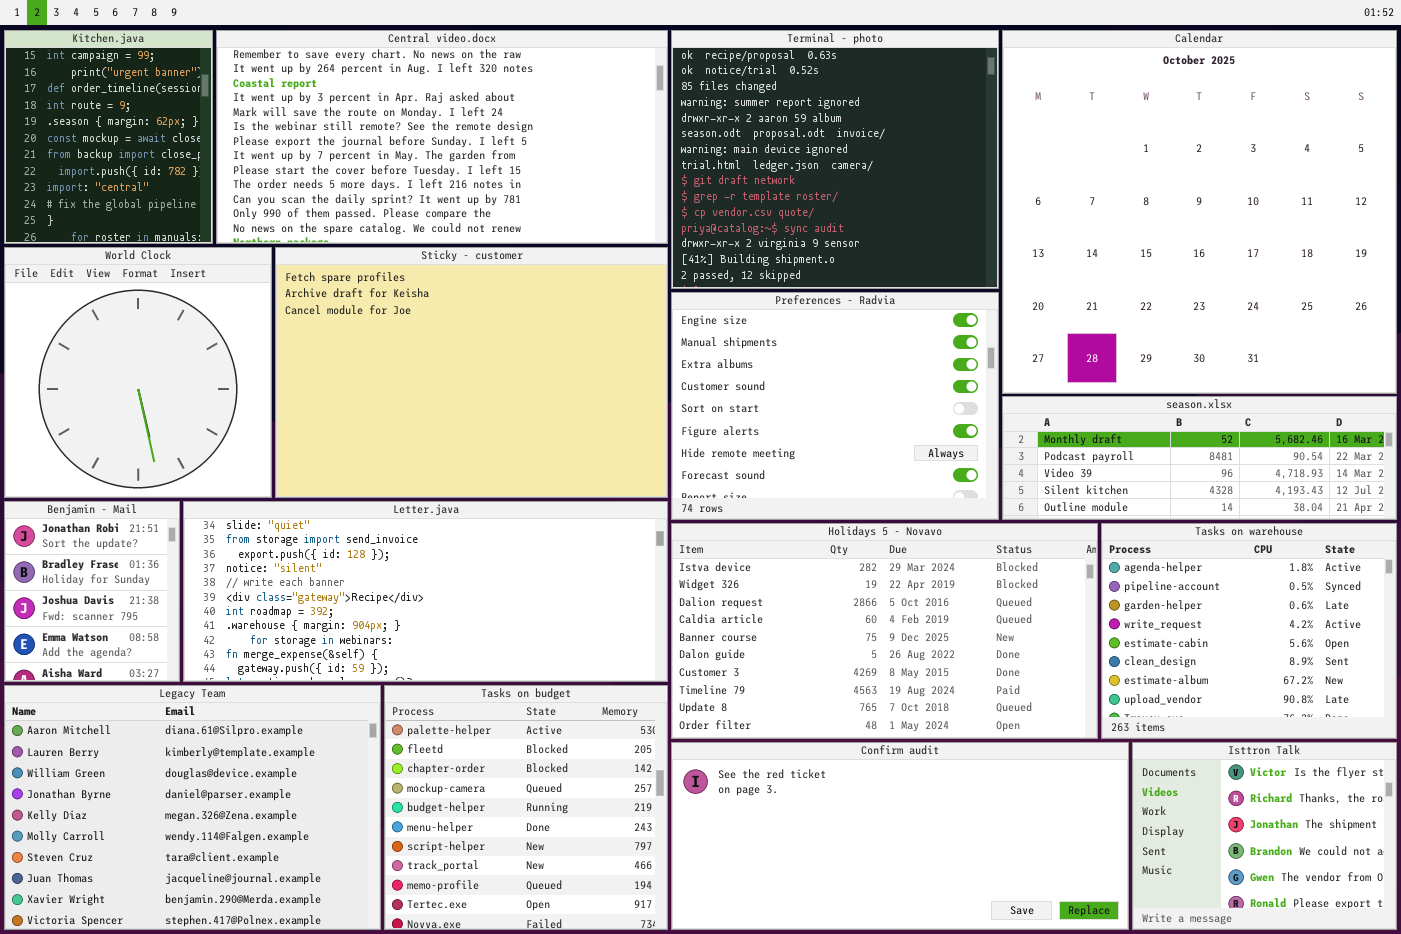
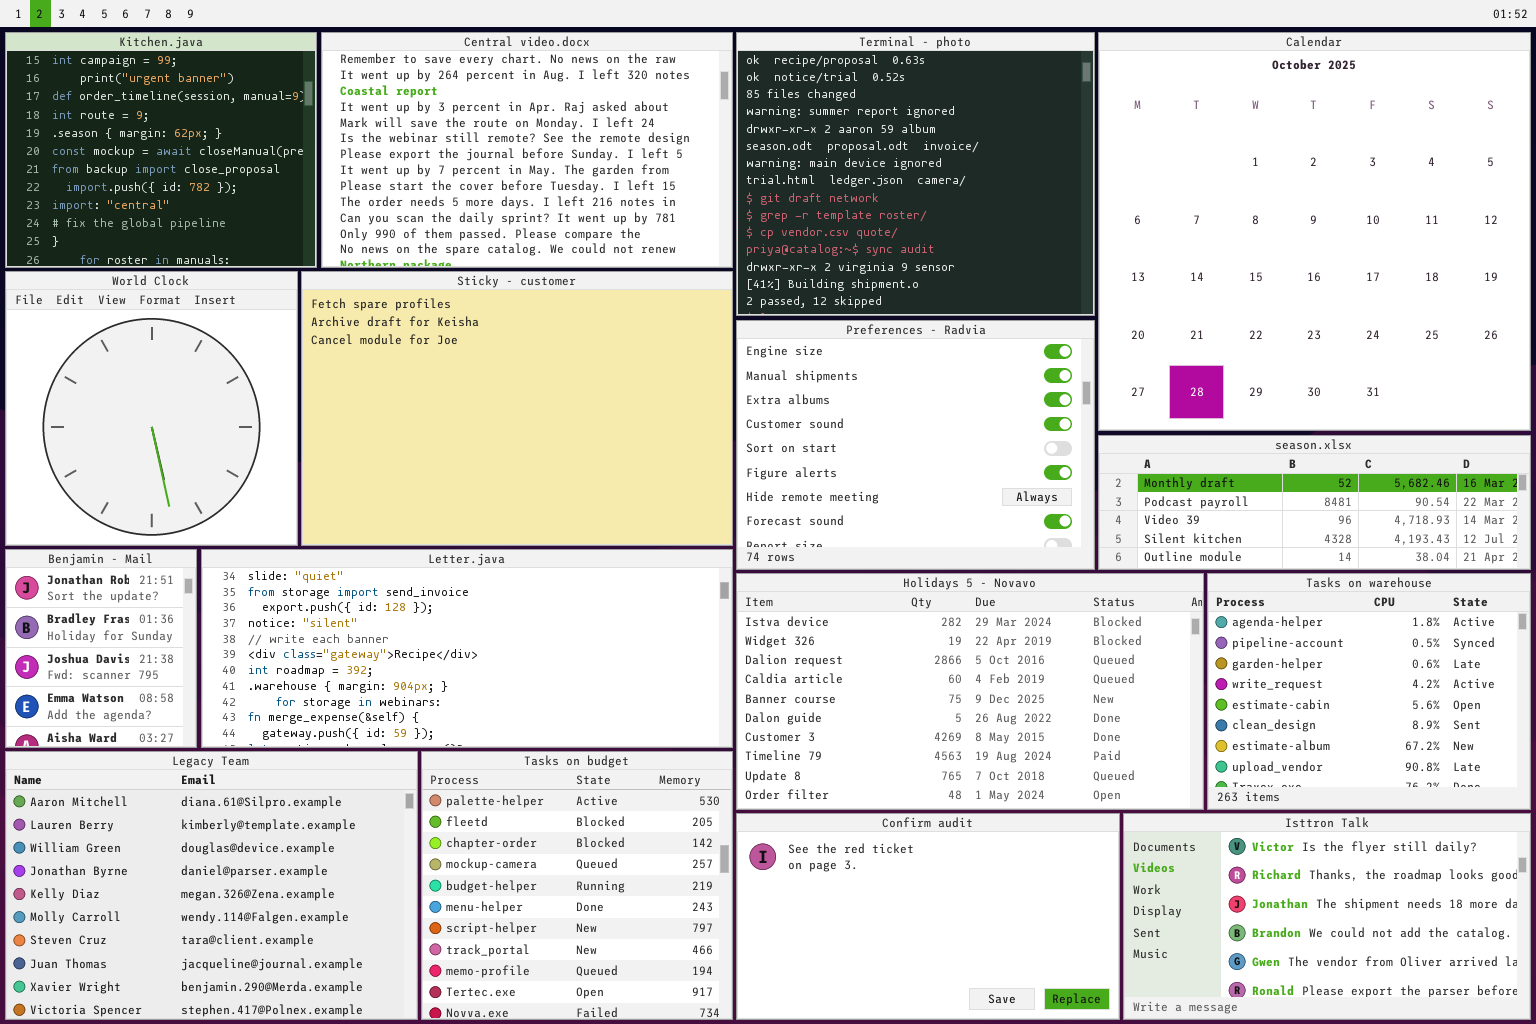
Kitchen.java: [4,30,213,244] -> [5,32,317,268], resized
Central video.docx: [216,30,668,244] -> [321,32,733,268], resized
Confirm audit: [671,742,1129,930] -> [736,813,1120,1020], resized
Isttron Talk: [1132,742,1397,930] -> [1123,813,1531,1020], resized

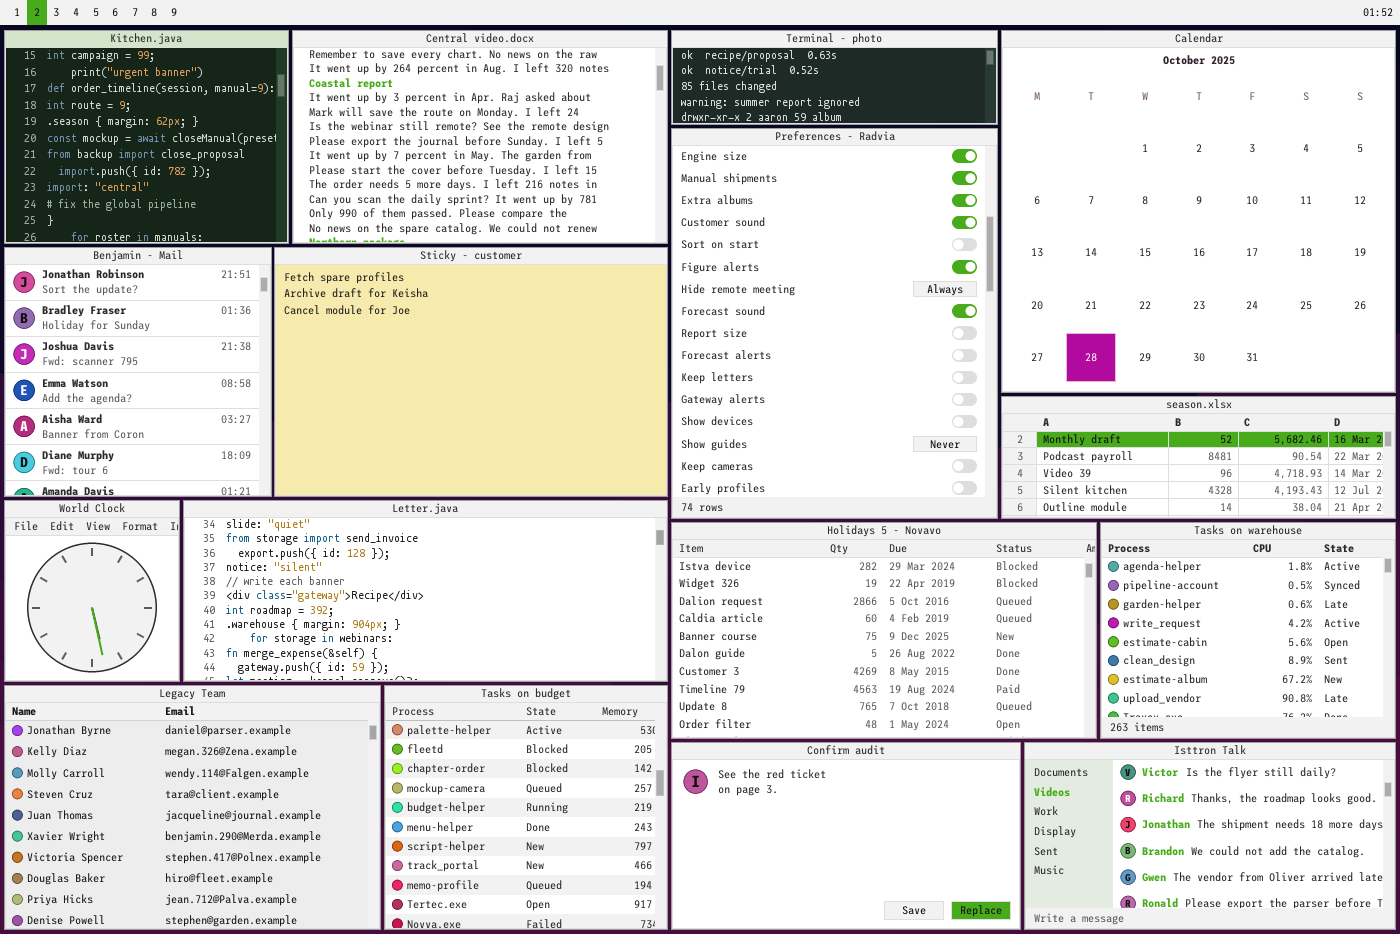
Terminal - photo: [736,32,1095,316] -> [671,30,998,125], resized
World Clock: [5,271,298,546] -> [4,500,180,682], moved, resized
Preferences - Radvia: [736,320,1095,570] -> [671,128,998,519], resized
Benjamin - Mail: [5,549,197,748] -> [4,247,272,497], moved, resized
Legacy Team: [5,751,418,1020] -> [4,685,381,930], scrolled down 3 rows

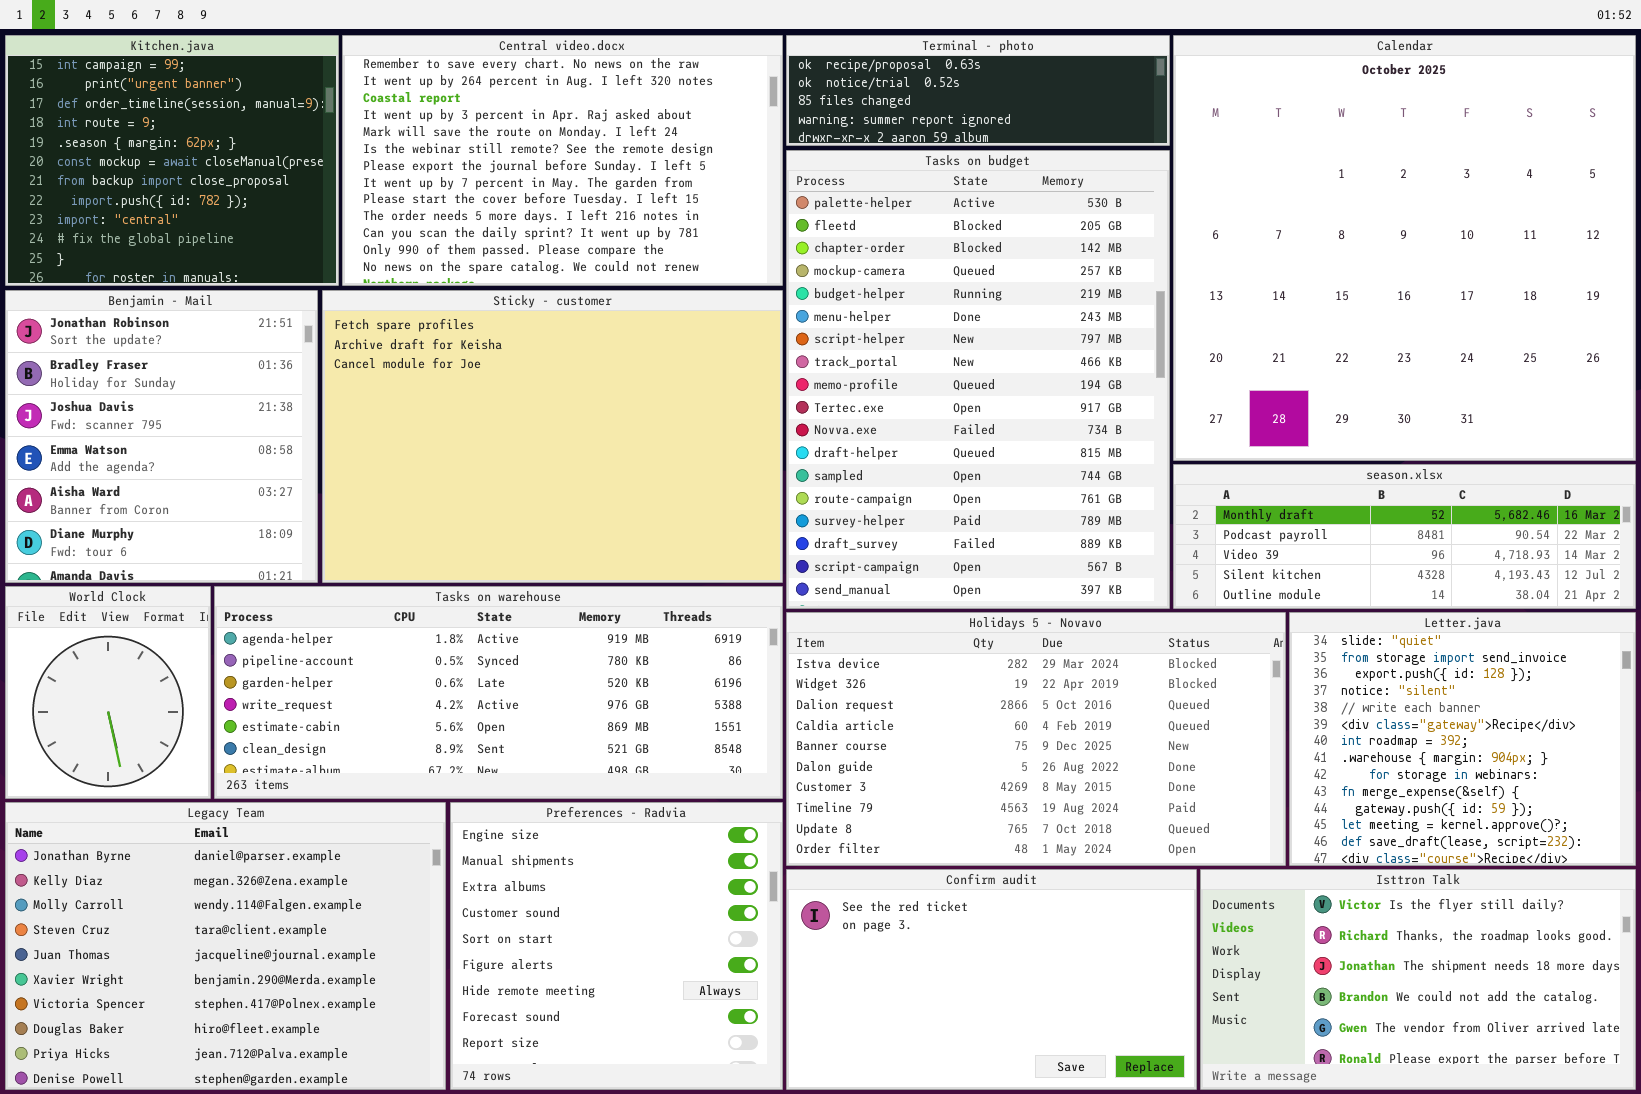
Preferences - Radvia: [671,128,998,519] -> [450,802,783,1090], moved, resized
Letter.java: [183,500,668,682] -> [1289,612,1636,866], moved, resized
Tasks on warehouse: [1100,522,1396,739] -> [214,586,783,799], moved, resized
Tasks on budget: [384,685,668,930] -> [786,150,1170,609], moved, resized

